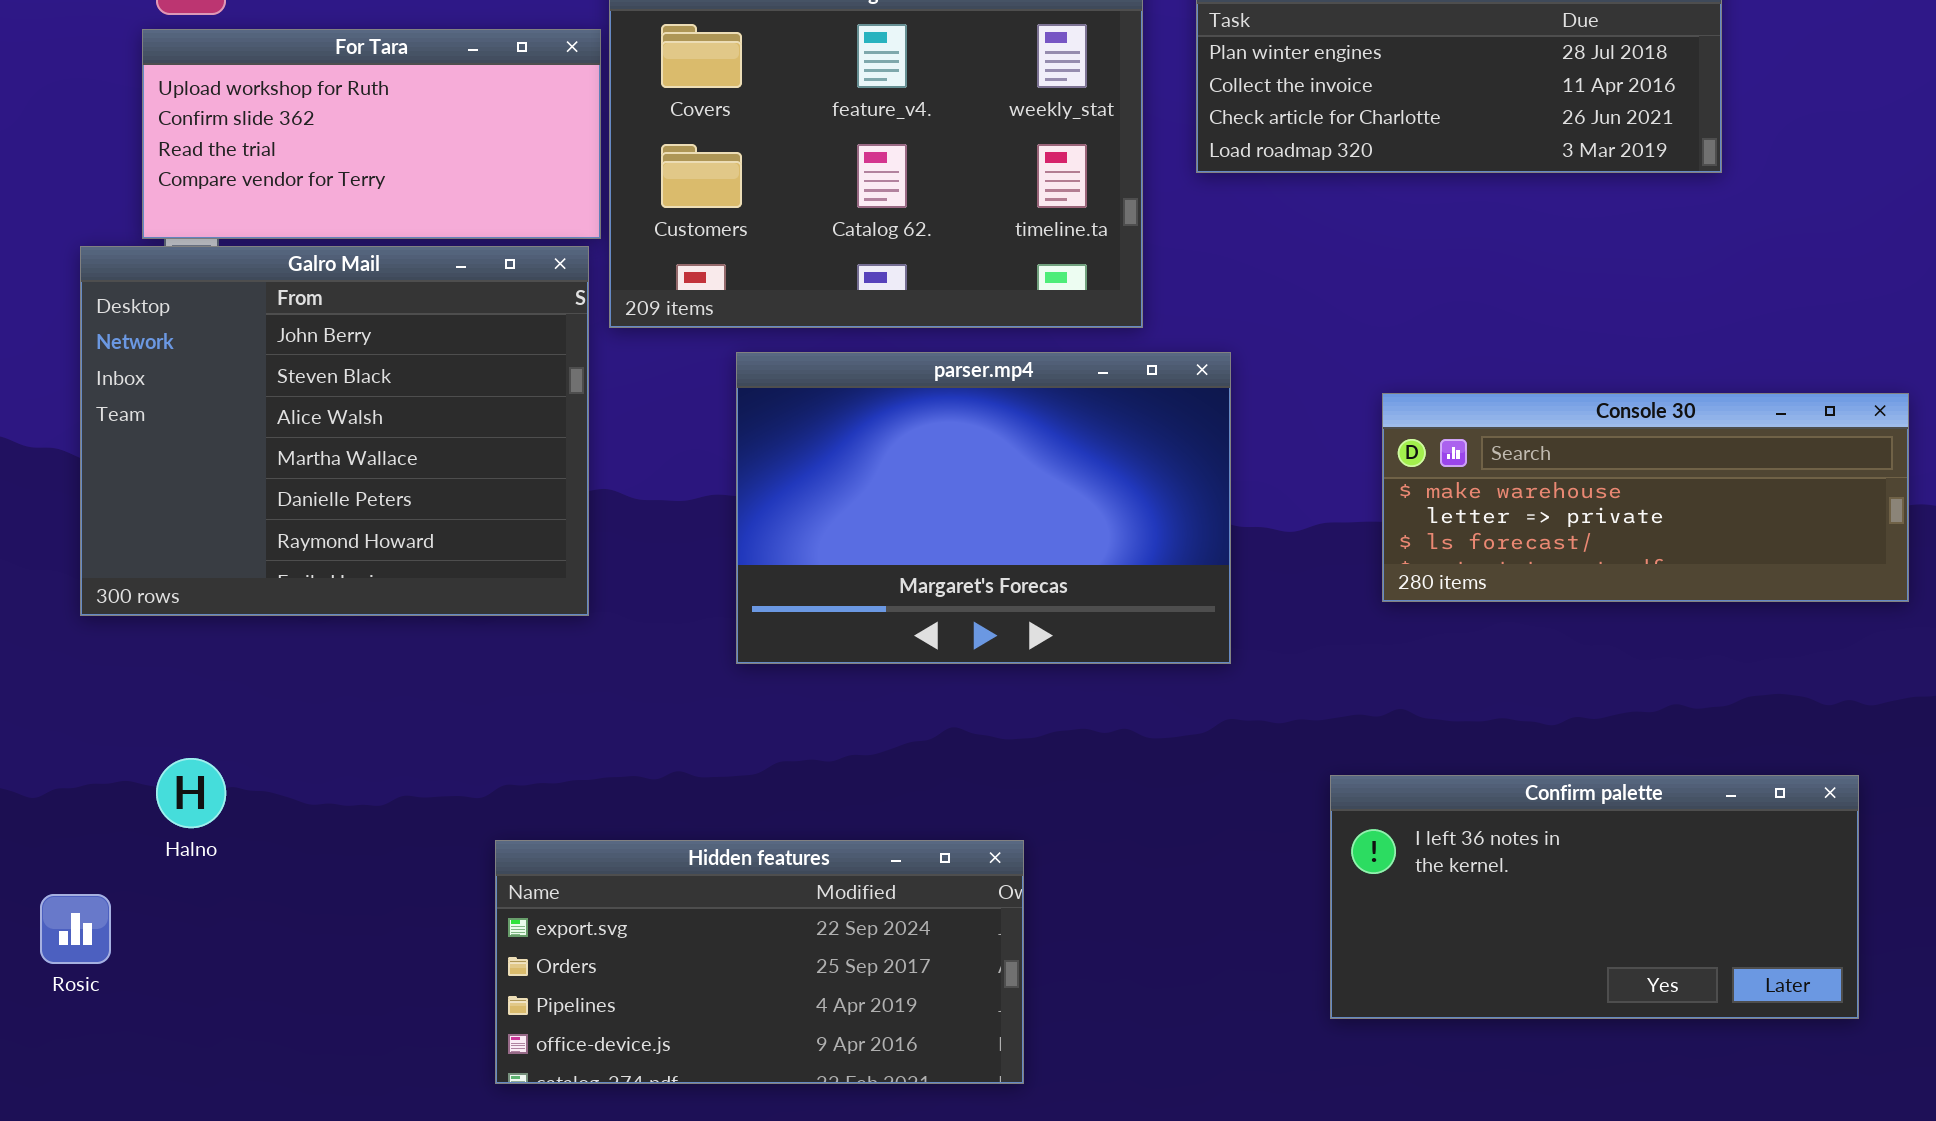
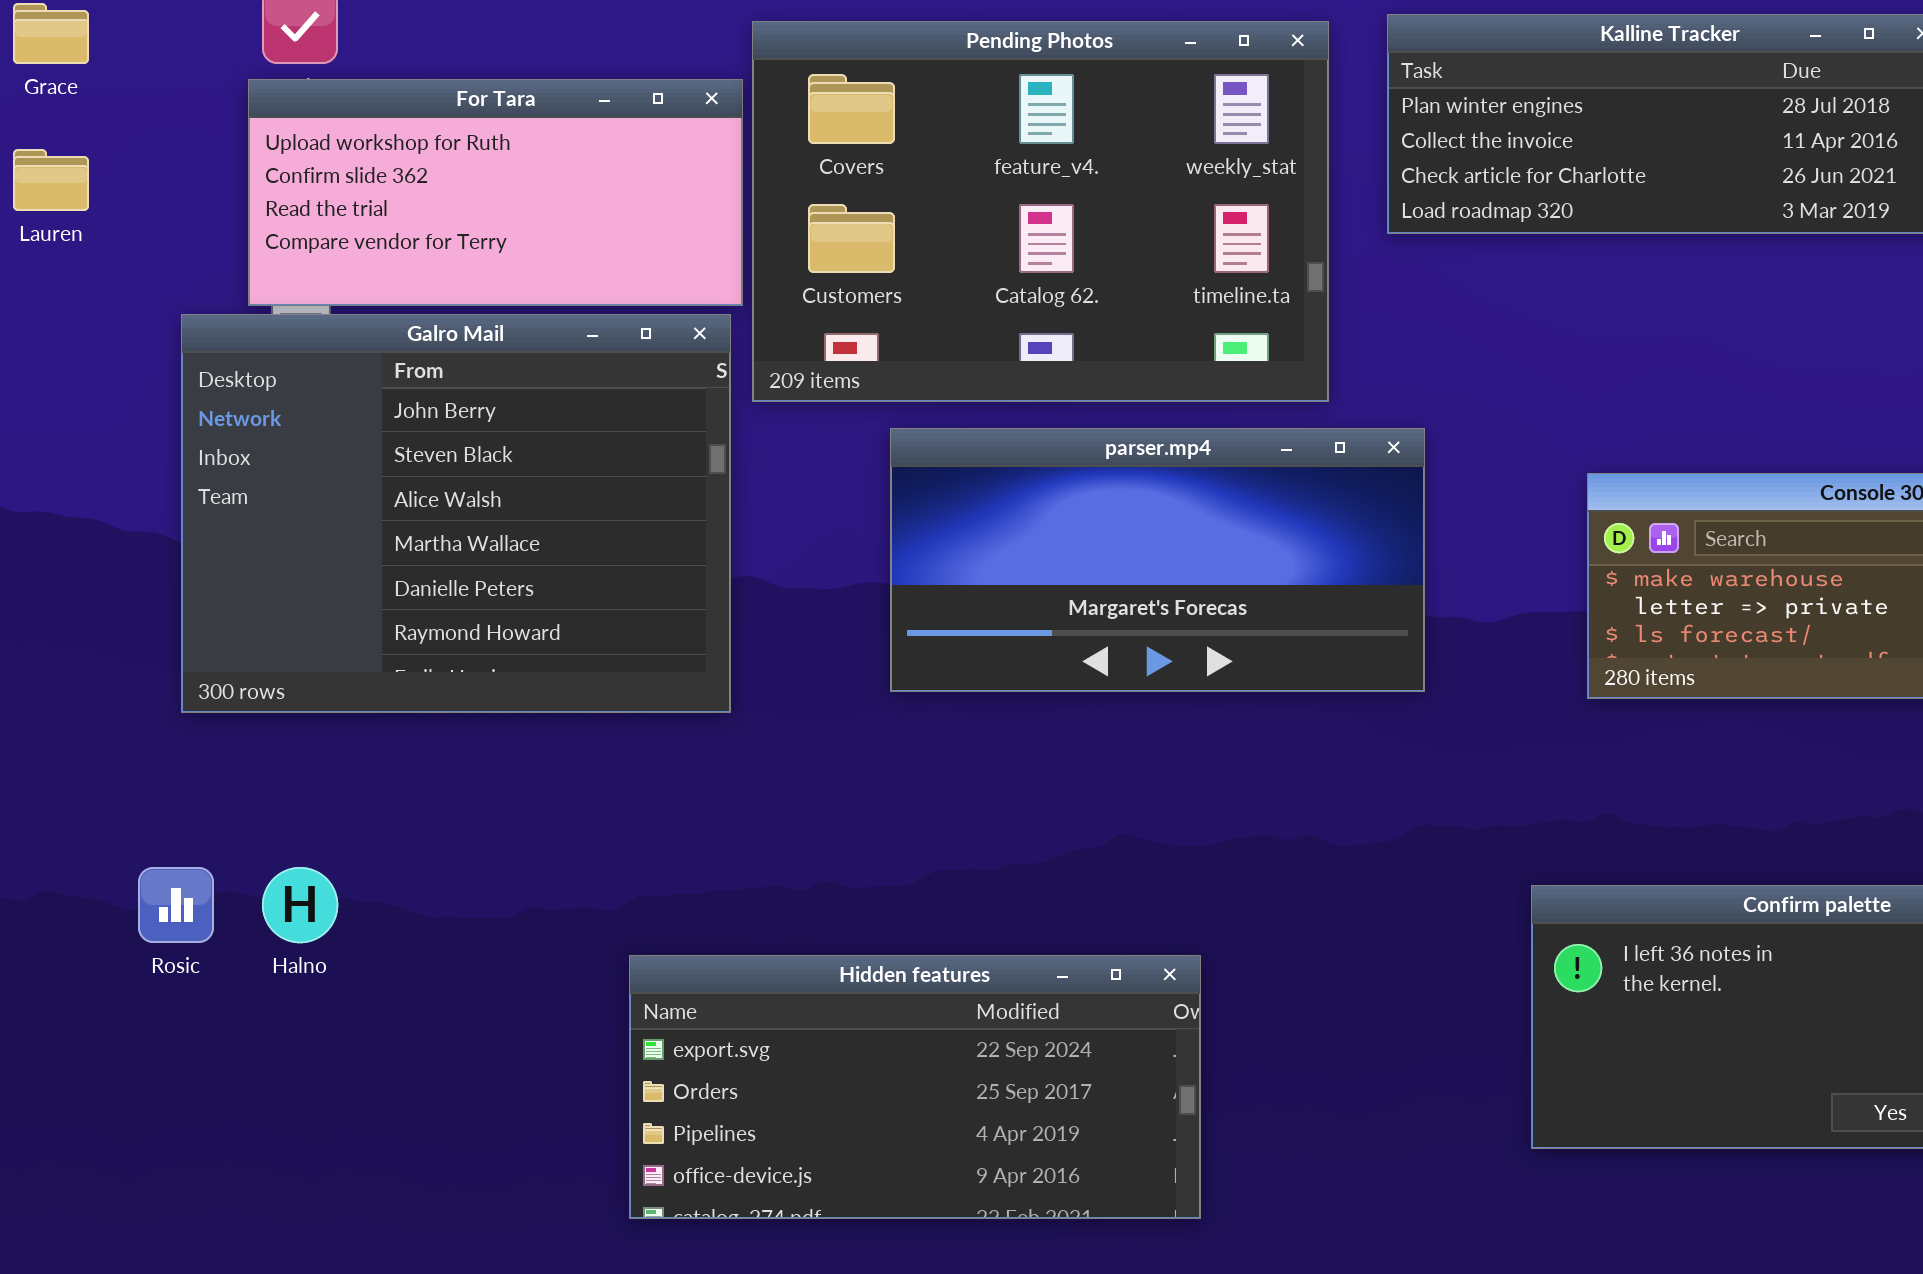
parser.mp4: [736,352,1231,664] -> [890,428,1425,692], resized
Rosic: [40,894,111,964] -> [138,867,214,943], moved

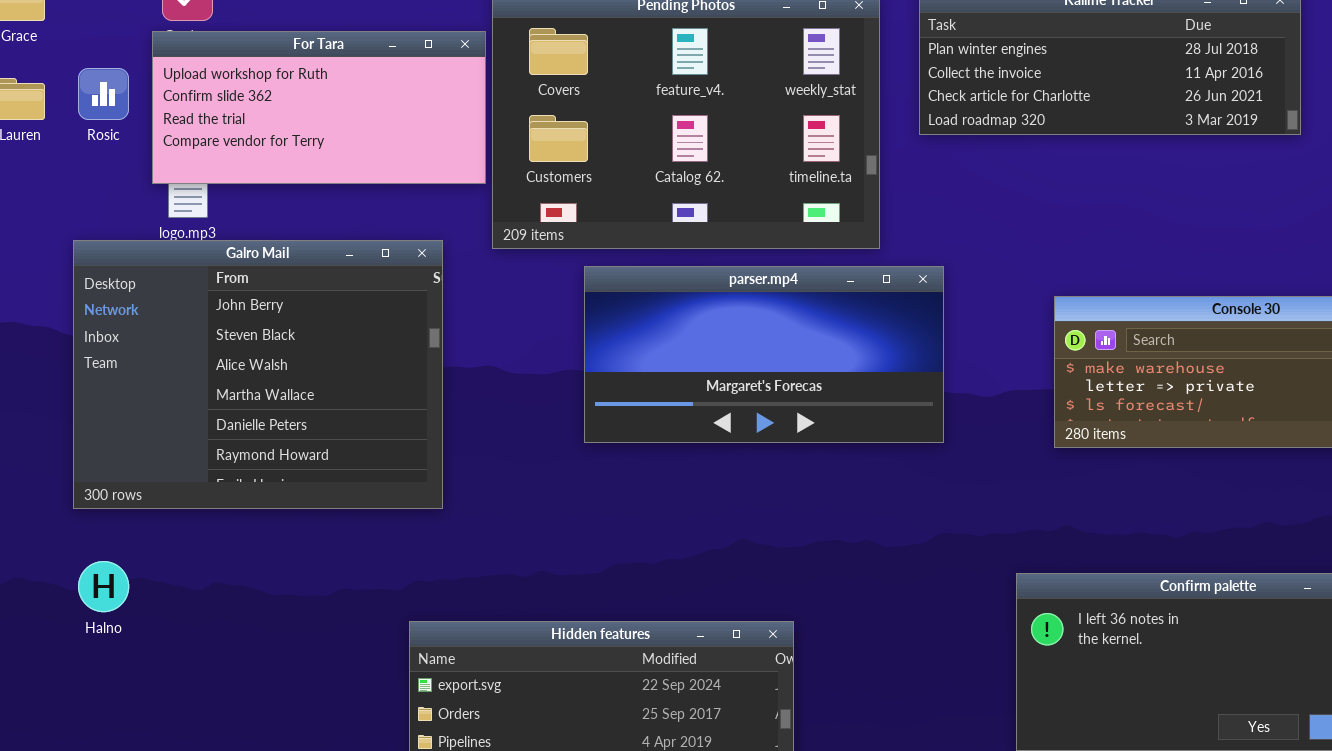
Galro Mail: [181,314,731,713] -> [73,240,443,509], moved
Rosic: [138,867,214,943] -> [78,68,129,120], moved
Halno: [262,867,338,943] -> [78,561,129,612], moved

